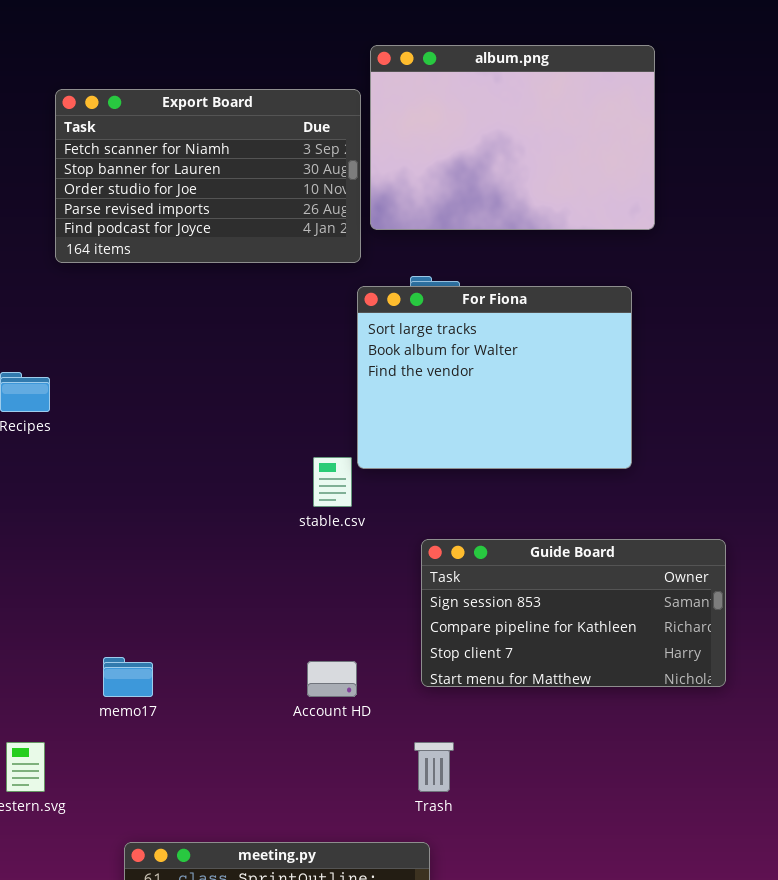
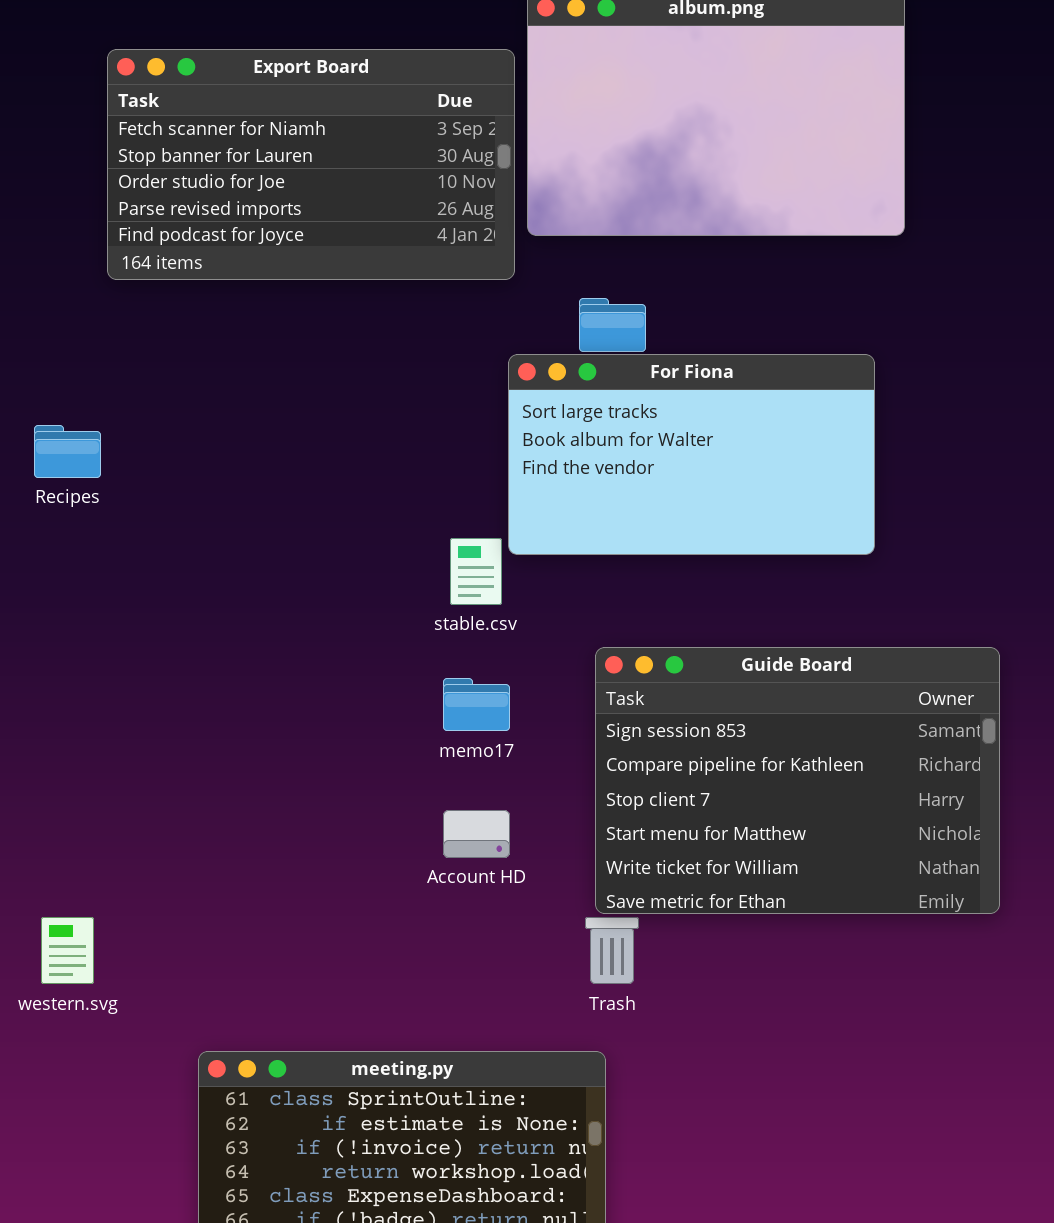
For Fiona: [357,286,632,469] -> [508,354,875,555], resized
Guide Board: [421,539,726,687] -> [595,647,1000,914], resized
memo17: [103,657,153,697] -> [443,678,510,731], moved

